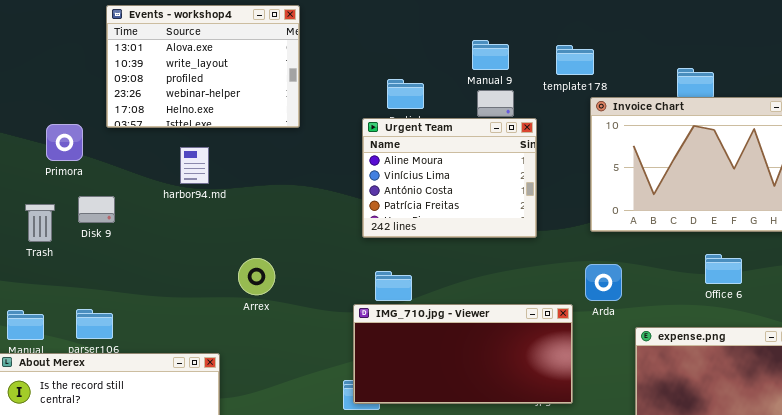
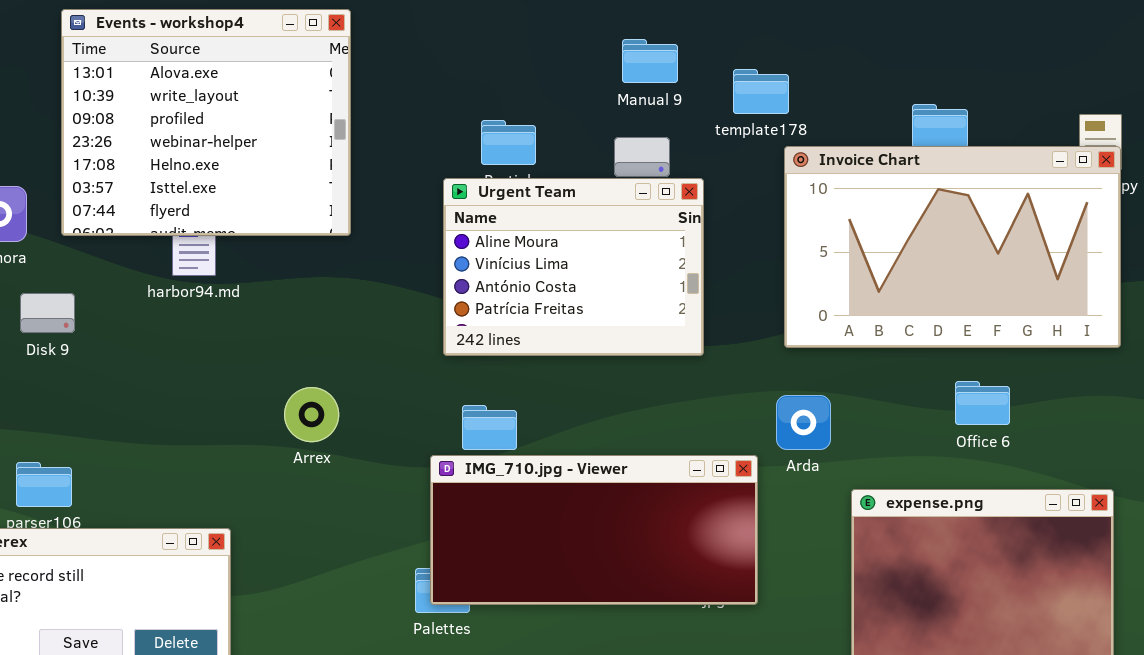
Events - workshop4: [106,5,300,128] -> [61,9,351,236], resized
Manual 9: [472,40,509,70] -> [622,39,678,83], moved
Arrex: [238,258,275,295] -> [284,387,339,442], moved

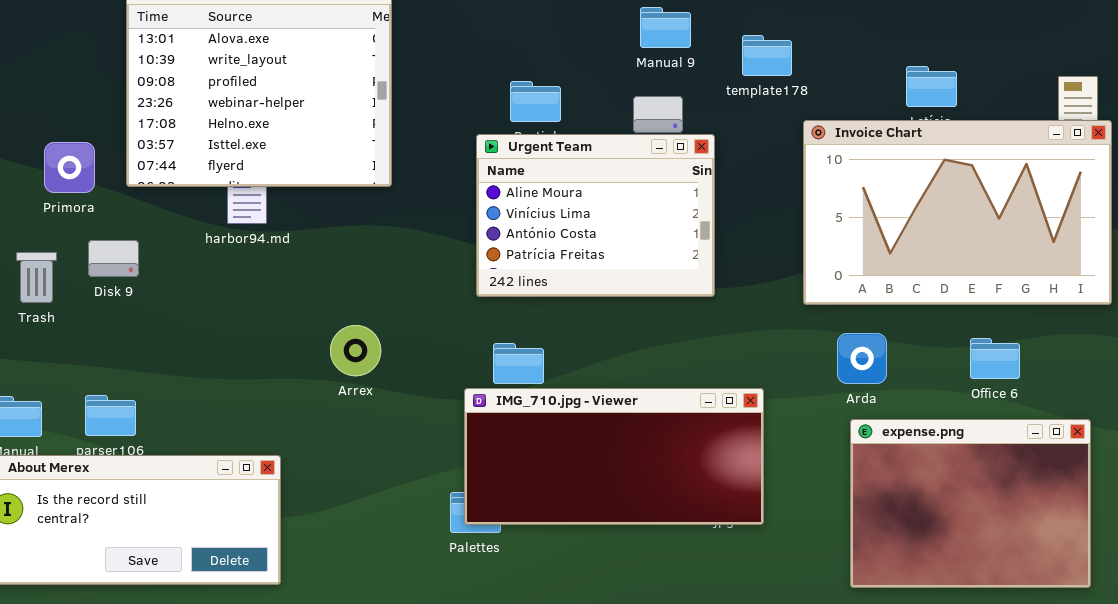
Invoice Chart: [784,146,1121,348] -> [803,120,1112,305], moved
Office 6: [955,381,1010,425] -> [970,338,1020,379], moved
Arda: [776,395,831,450] -> [837,333,887,384], moved

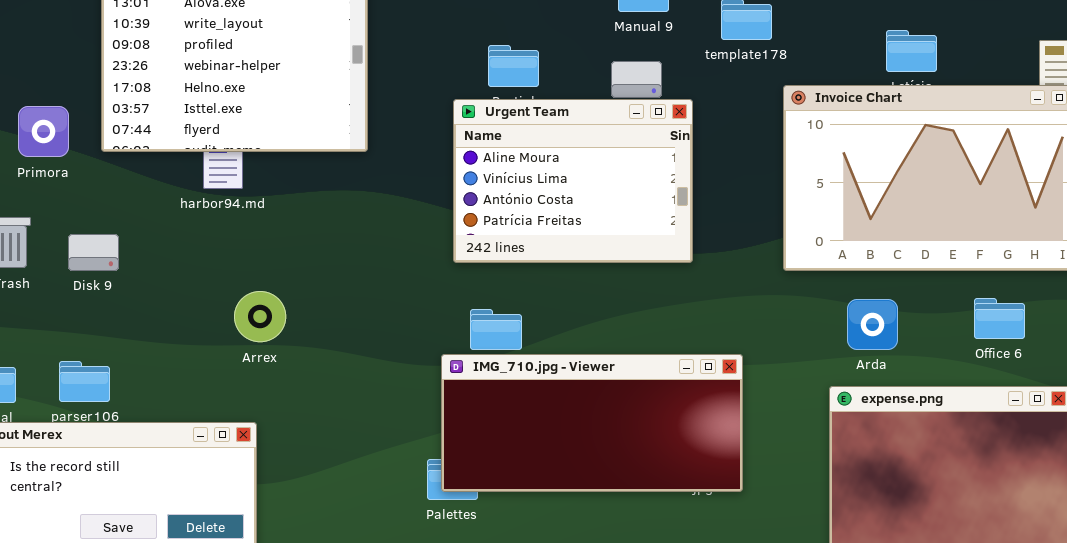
Disk 9: [88,240,139,277] -> [68,234,119,271], moved
Arrex: [330,325,381,376] -> [234,291,286,342], moved
Arda: [837,333,887,384] -> [847,299,898,350], moved
Office 6: [970,338,1020,379] -> [974,298,1025,339], moved

